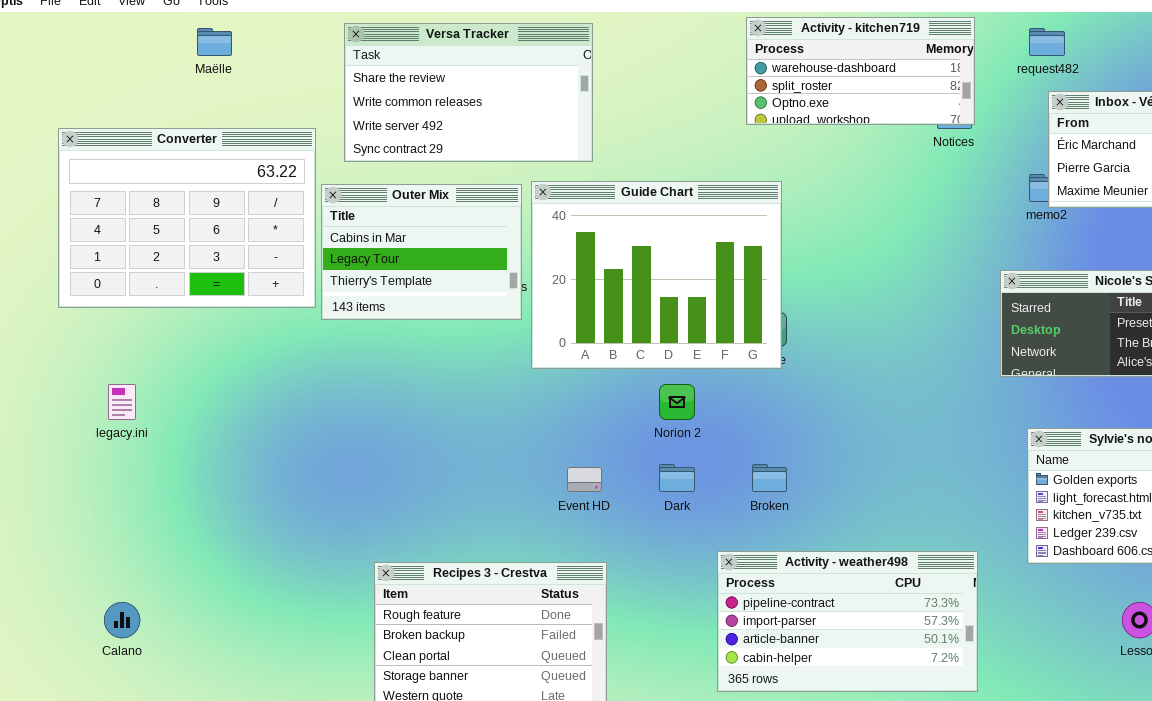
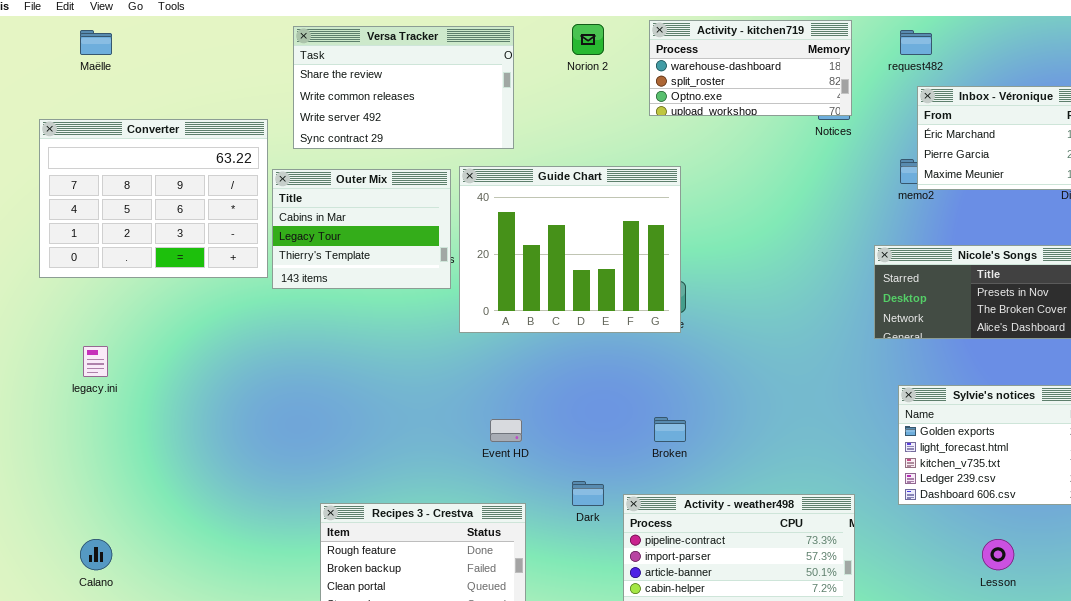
Maëlle: [197,28,232,56] -> [80,30,112,55], moved
Norion 2: [659,384,695,420] -> [572,24,604,55], moved
Dark: [659,464,695,492] -> [572,481,604,506], moved

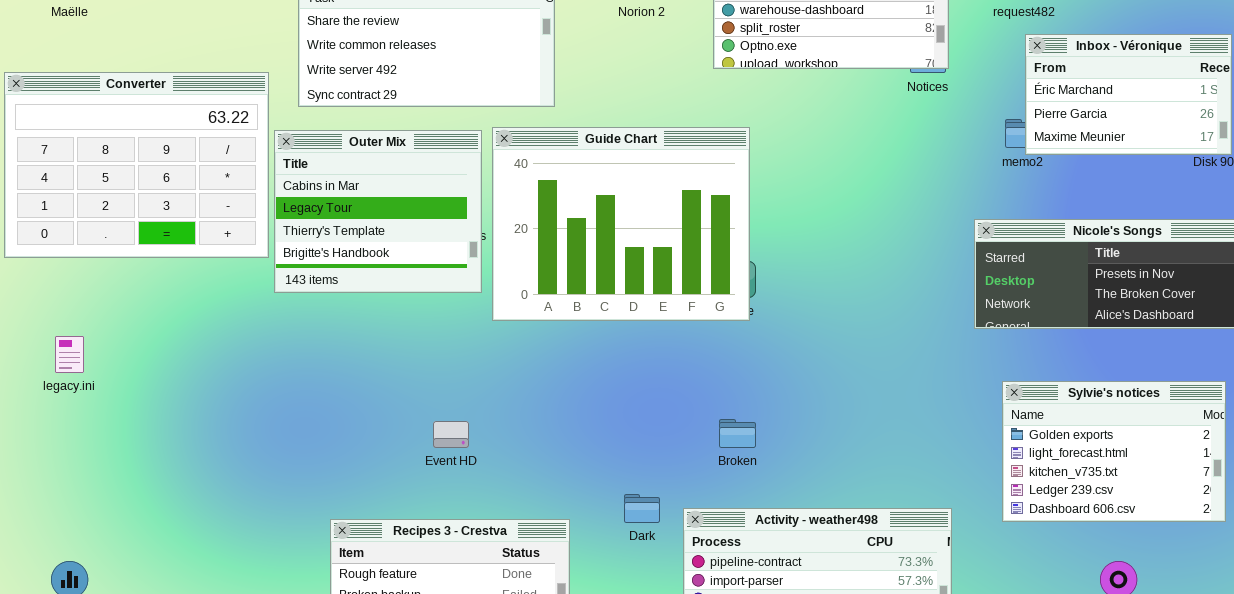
Outer Mix: [272,169,451,289] -> [274,130,482,293], resized
Event HD: [490,419,522,442] -> [433,421,469,448], moved

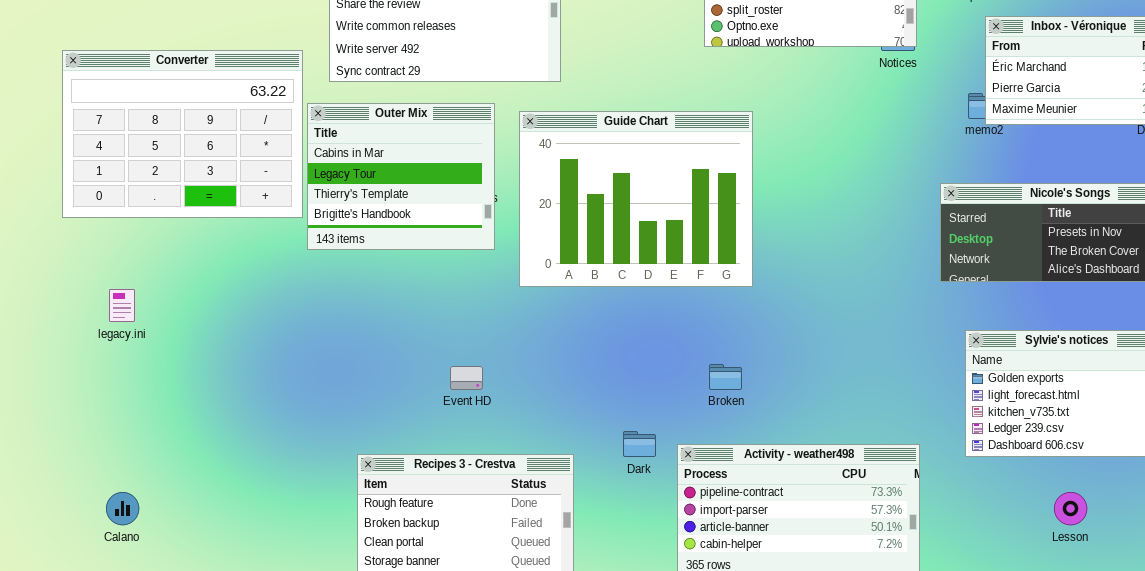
Guide Chart: [492,127,750,321] -> [519,111,753,287], moved

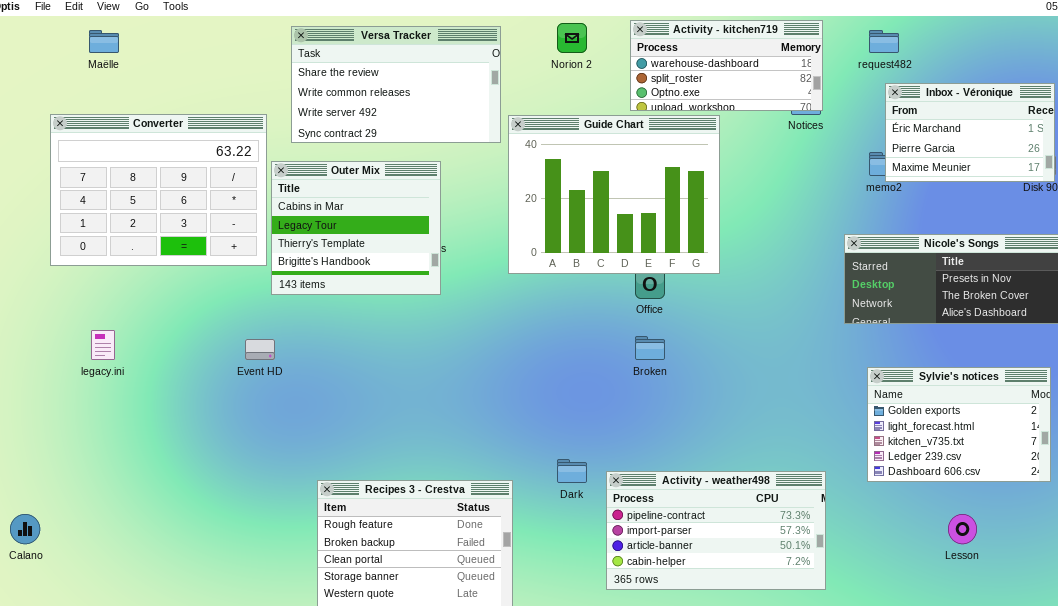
Guide Chart: [519,111,753,287] -> [508,115,720,274], moved
Broken: [709,364,742,390] -> [635,336,665,360], moved
Event HD: [450,366,483,390] -> [245,339,275,360], moved
Calano: [106,492,139,525] -> [10,514,40,544], moved

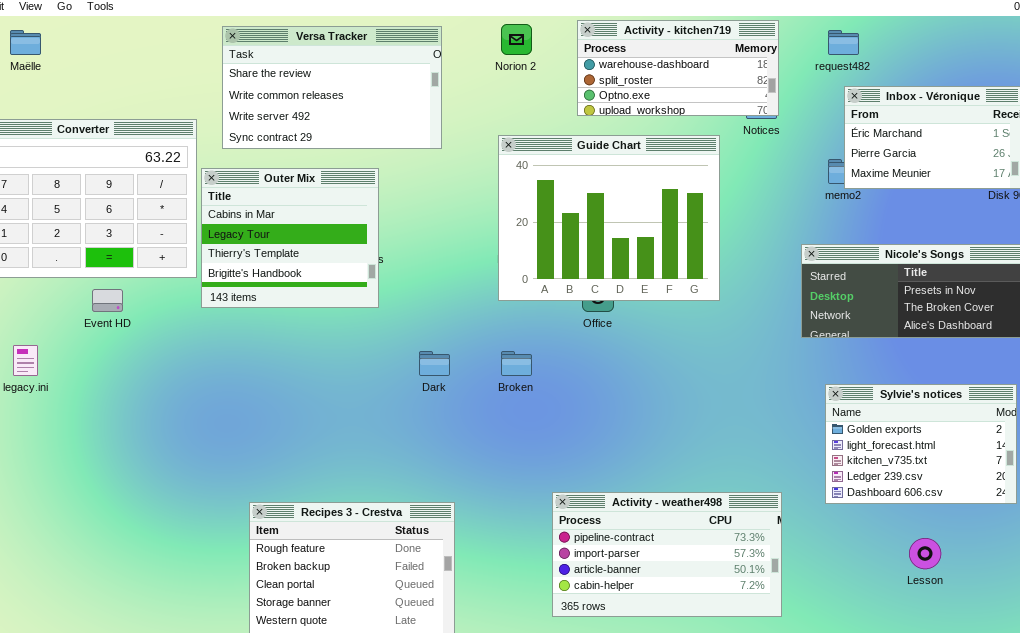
Guide Chart: [508,115,720,274] -> [498,135,720,301], moved
Broken: [635,336,665,360] -> [501,351,532,376], moved
Event HD: [245,339,275,360] -> [92,289,123,312], moved
Dark: [557,459,587,483] -> [419,351,450,376], moved

